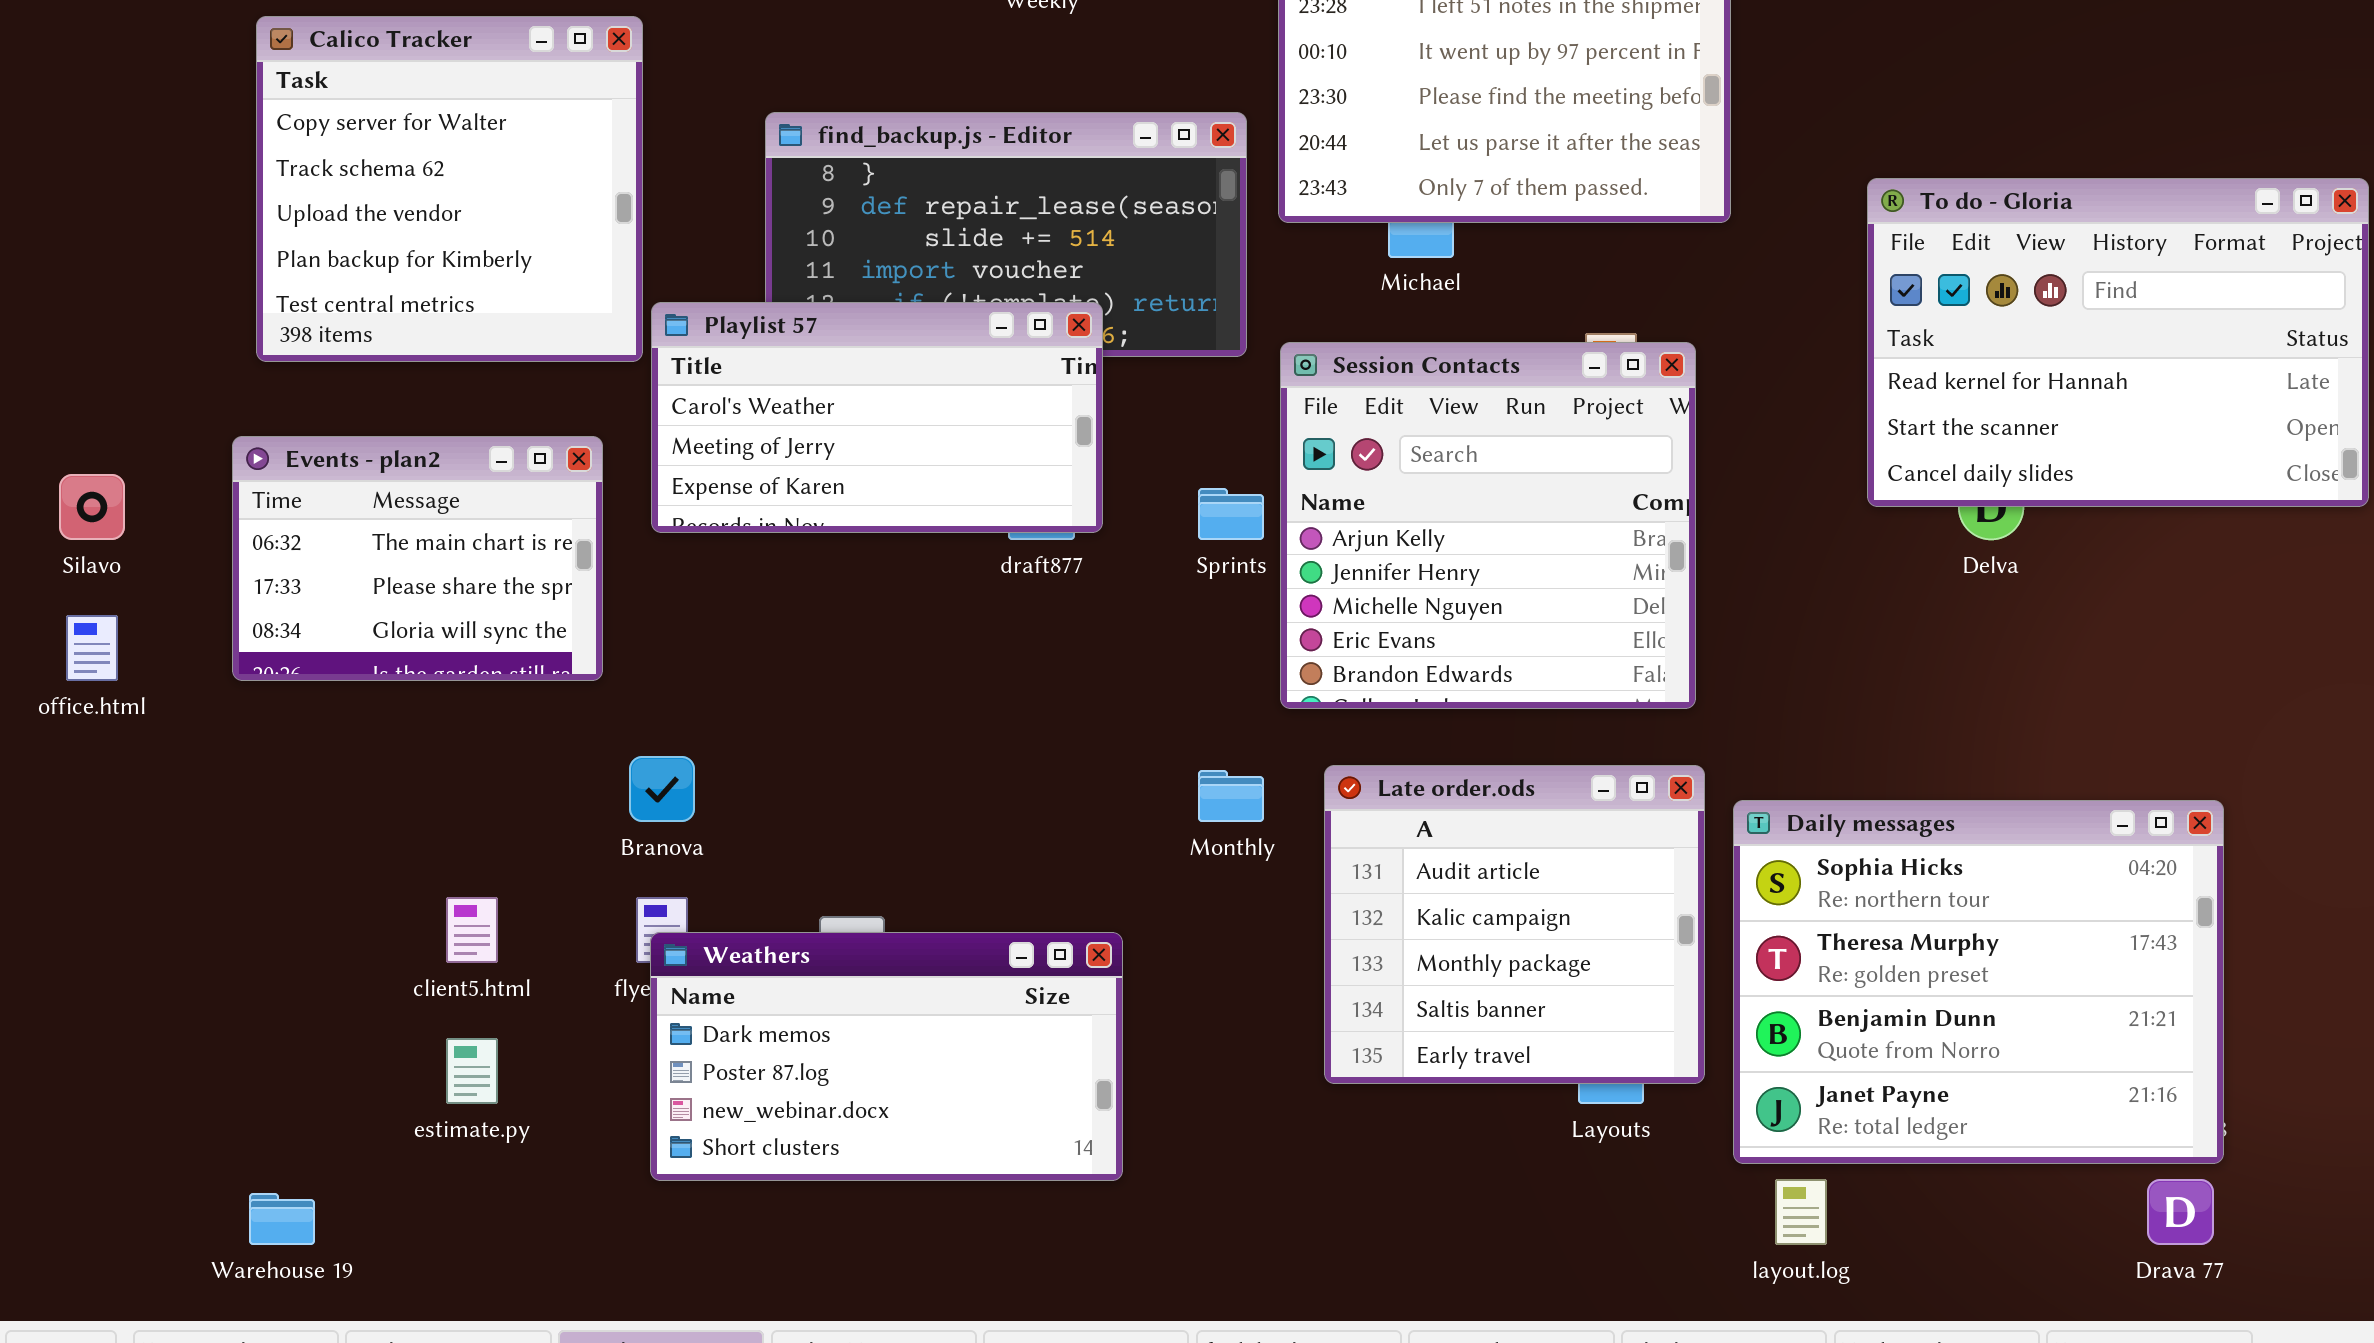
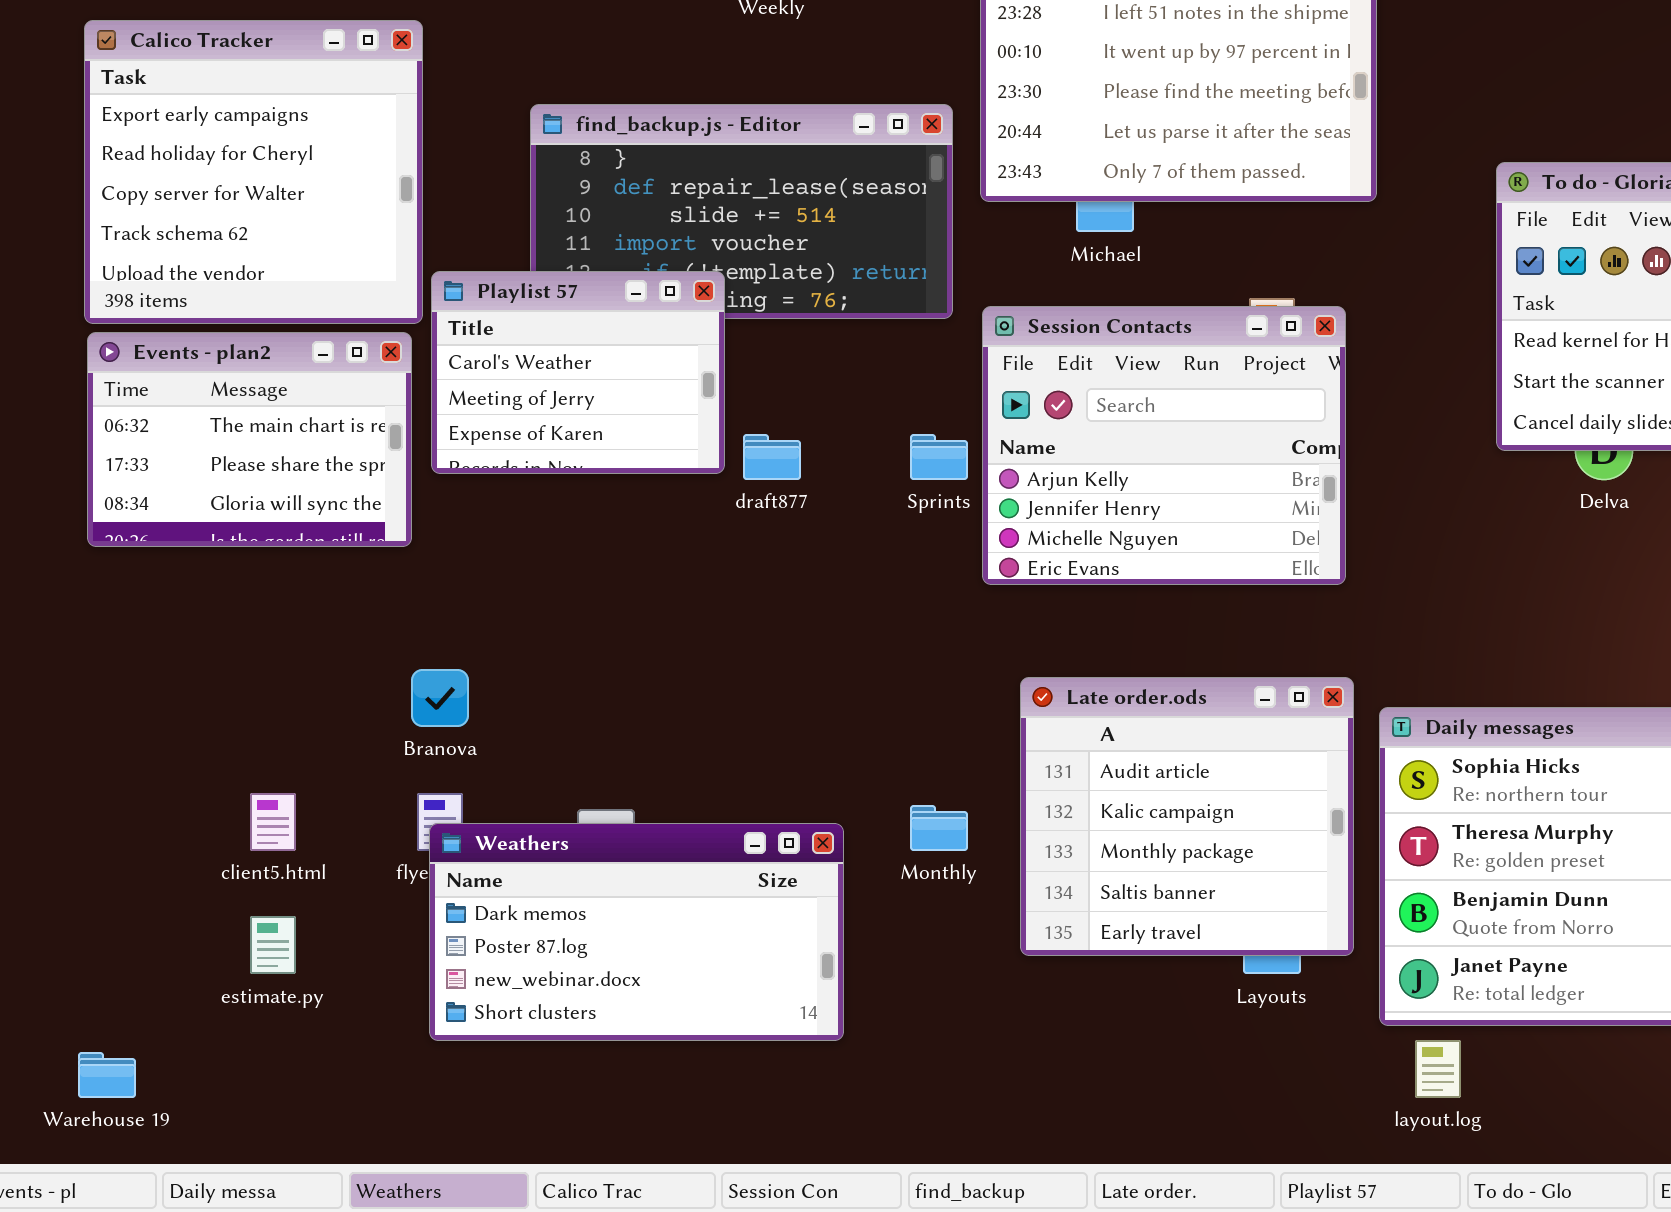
Calico Tracker: [256,16,643,362] -> [84,20,423,324], scrolled up 2 rows
Playlist 57: [651,302,1103,533] -> [431,271,725,474], resized
Session Contacts: [1280,342,1696,709] -> [982,306,1346,585], resized
Events - plan2: [232,436,603,681] -> [87,332,412,547], moved
Monthly: [1198,770,1264,822] -> [910,805,968,851], moved

